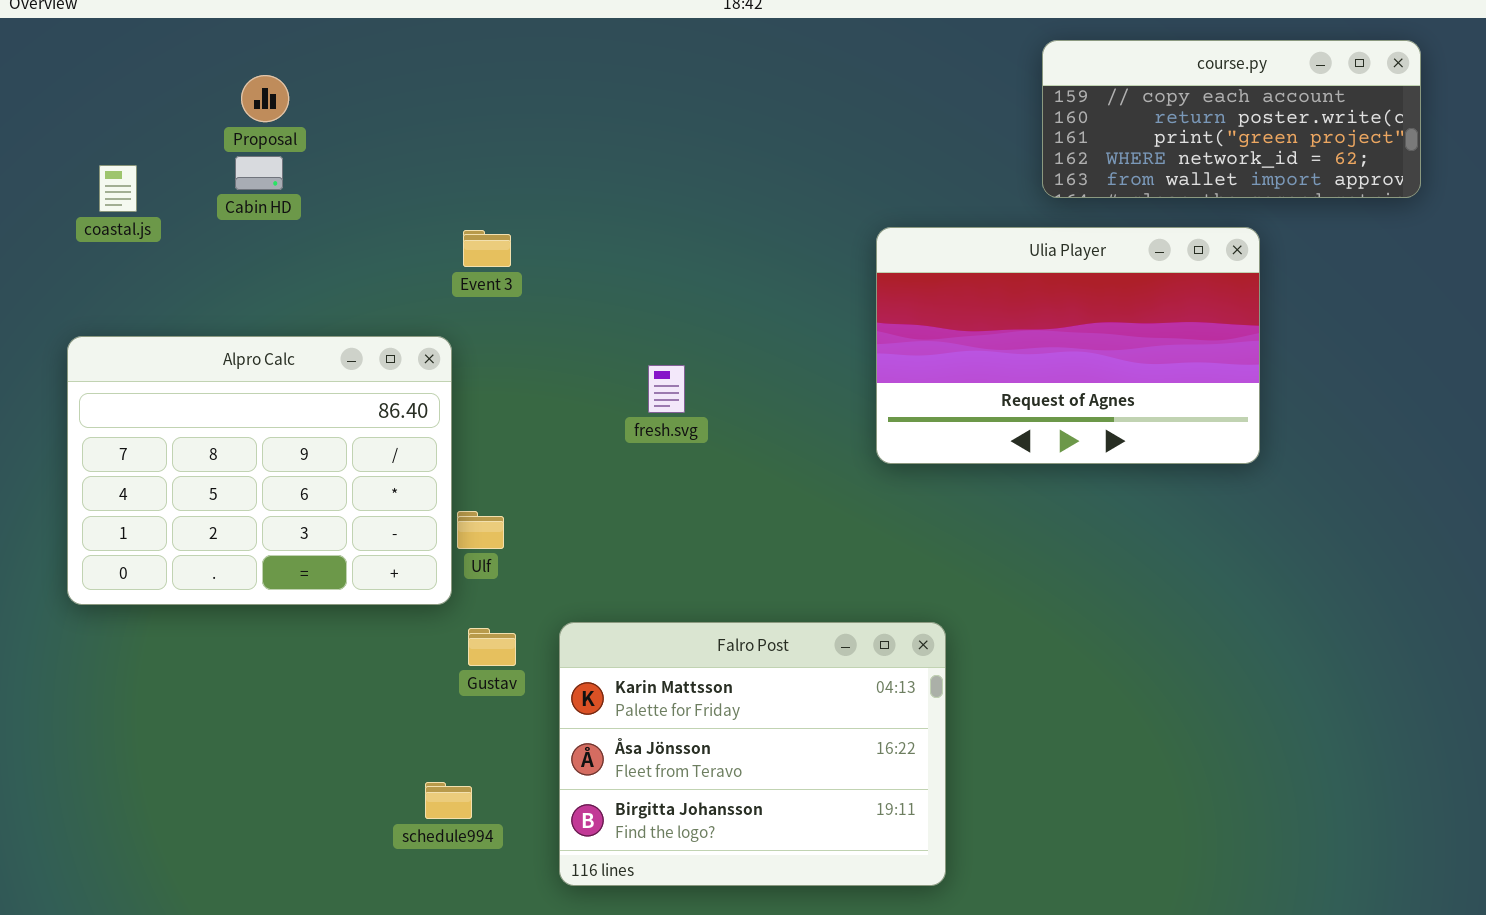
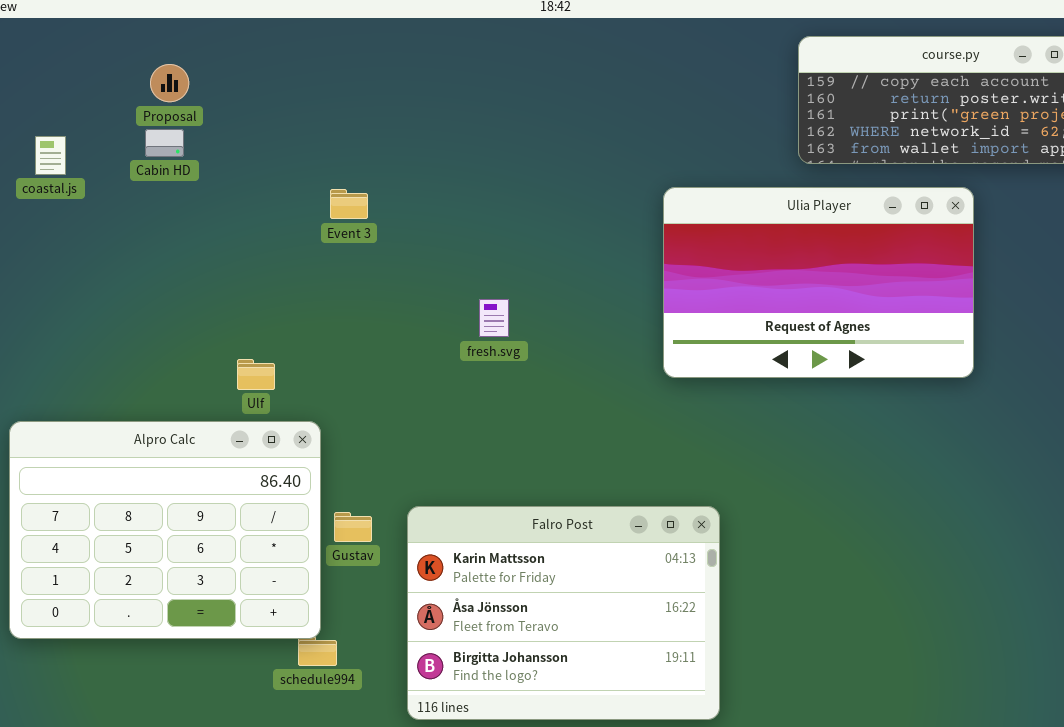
Alpro Calc: [67,336,452,605] -> [9,421,321,639], moved
Ulf: [457,511,504,549] -> [237,359,275,390], moved

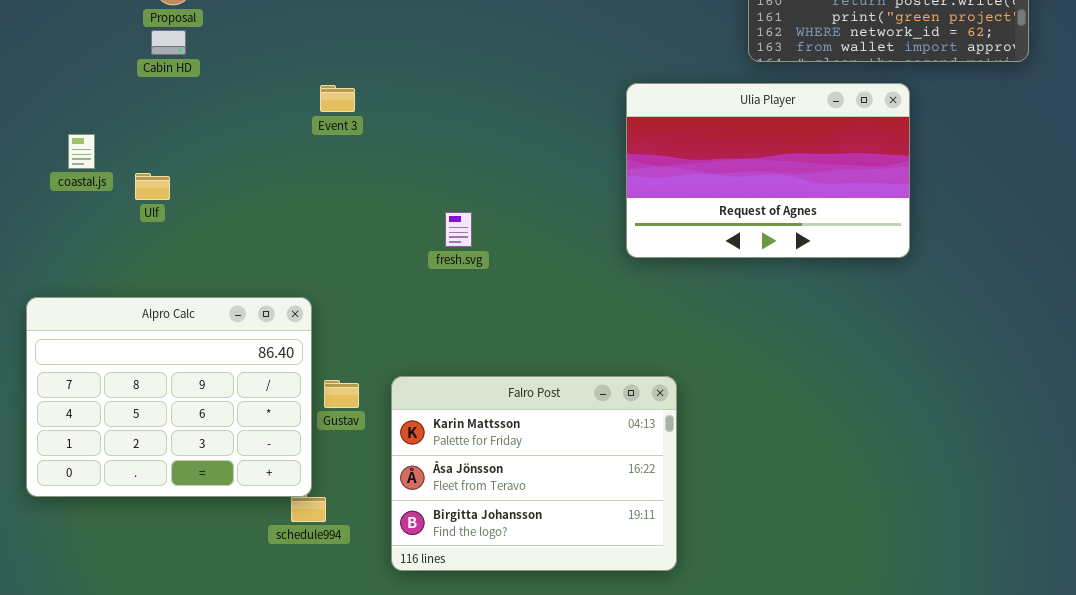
coastal.js: [35,136,66,175] -> [68,134,95,169], moved
fresh.svg: [479,299,509,337] -> [445,212,472,247], moved
Ulf: [237,359,275,390] -> [135,173,170,200], moved

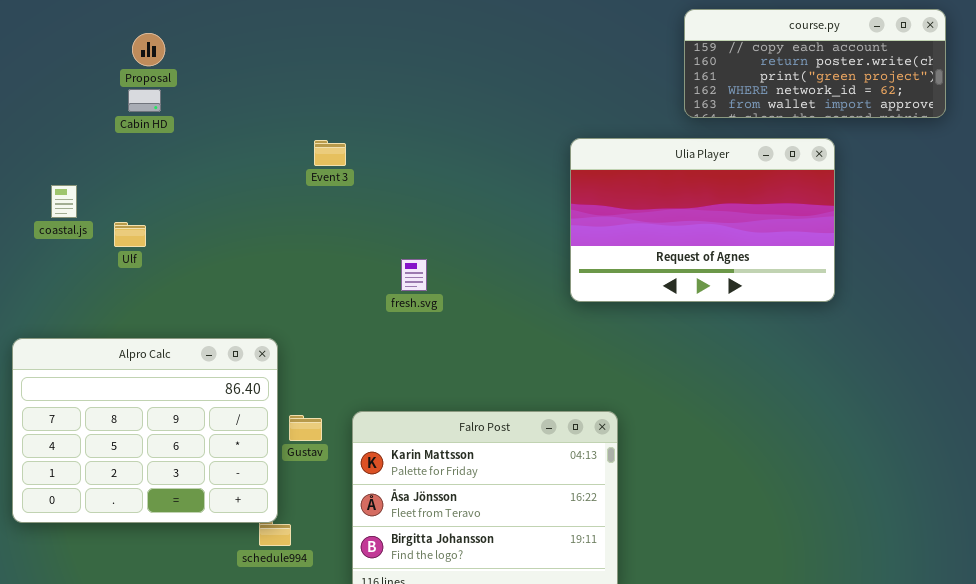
Event 3: [320,85,355,112] -> [314,140,346,166], moved

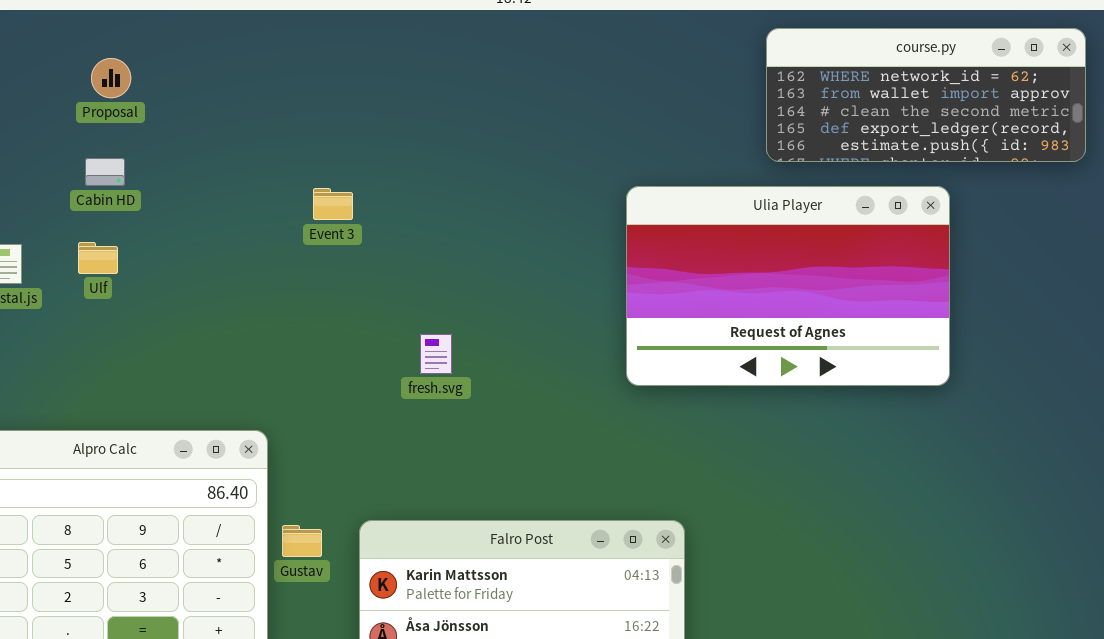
course.py: [684,9,946,118] -> [766,28,1086,162], scrolled down 3 rows
Cabin HD: [128,89,161,112] -> [85,158,125,186], moved
Ulf: [114,222,146,247] -> [78,242,118,274], moved

